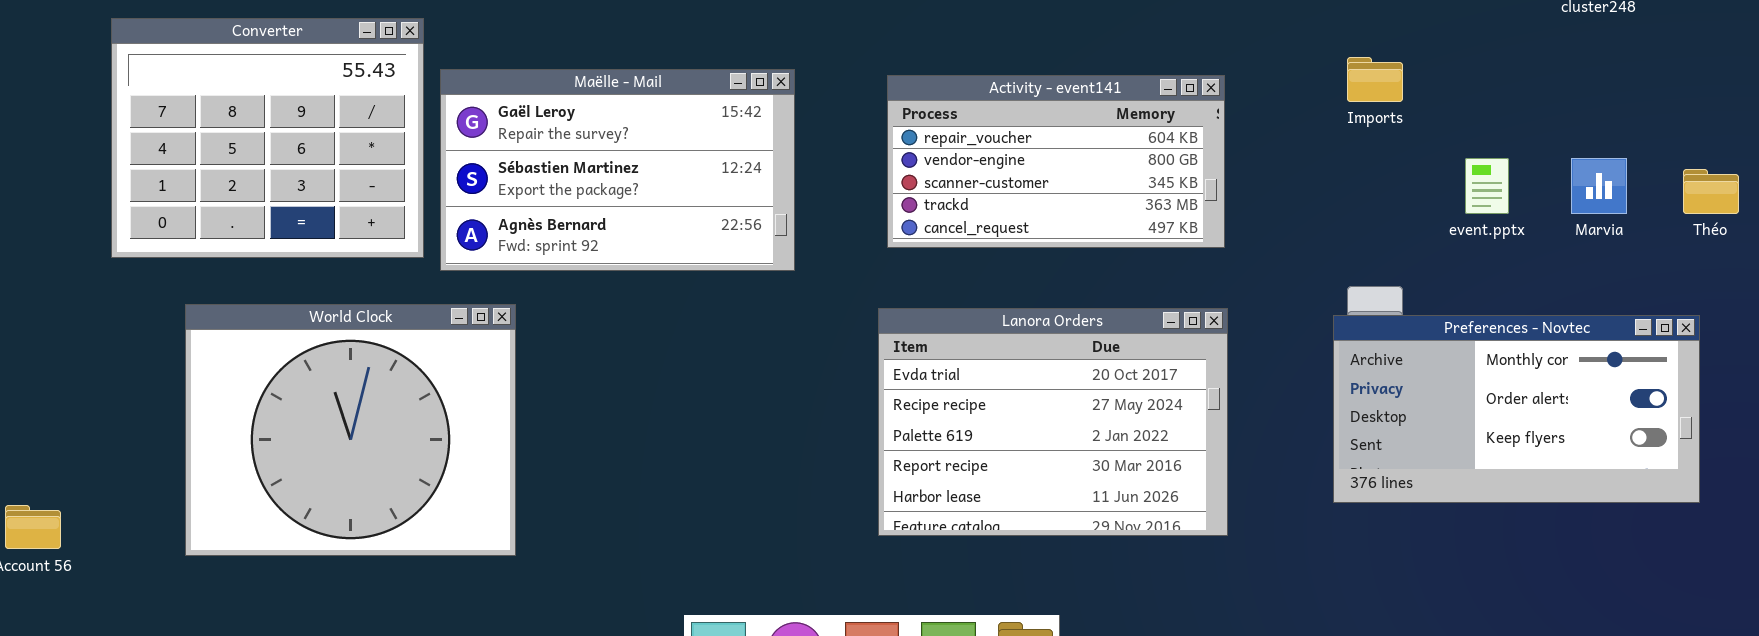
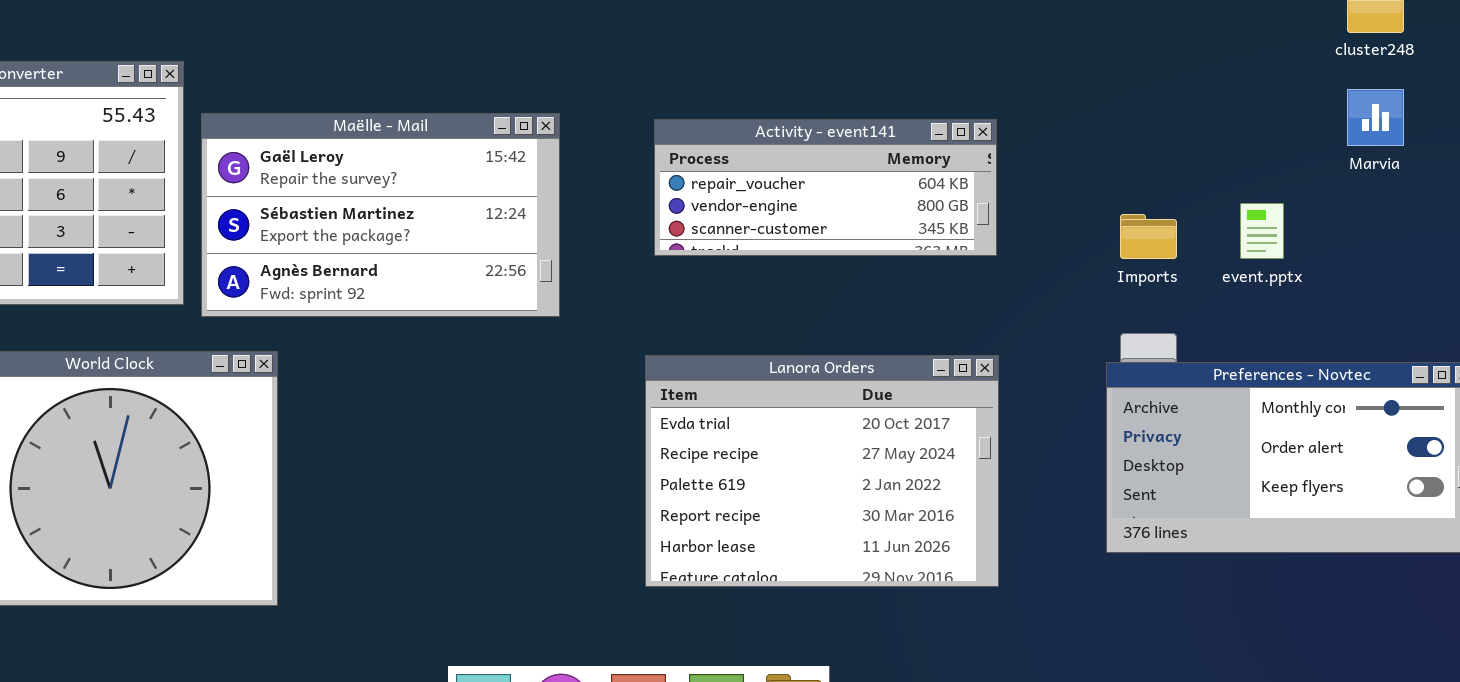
Imports: [1347,57,1403,102] -> [1120,214,1177,259], moved
Activity - event141: [887,75,1225,248] -> [654,119,997,256], resized
Marvia: [1571,158,1627,214] -> [1347,89,1404,146], moved

